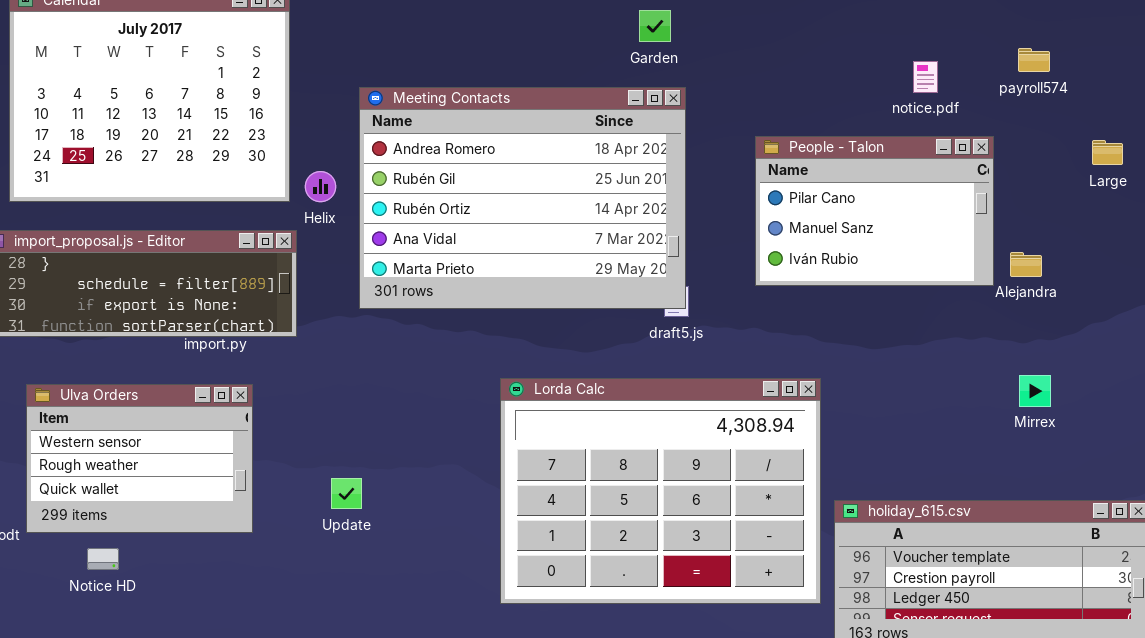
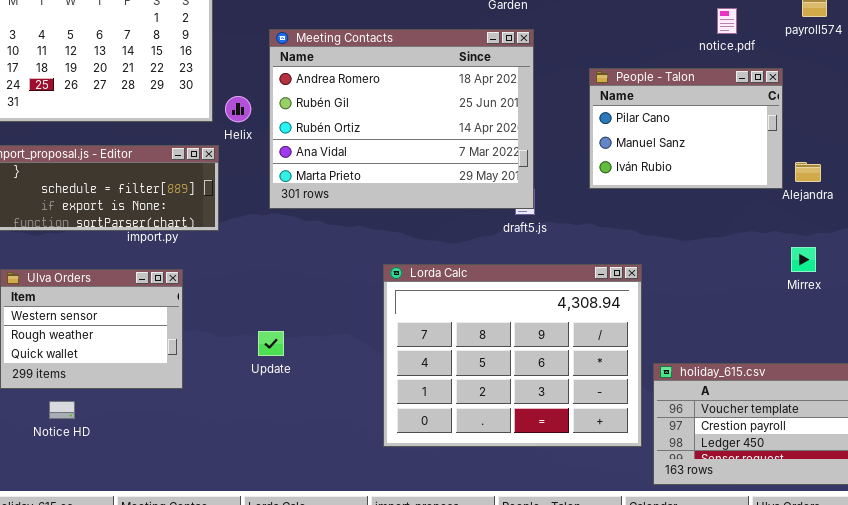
Mirrex: [1019,375,1051,407] -> [791,247,816,272], moved
Update: [331,478,362,509] -> [258,331,284,356], moved

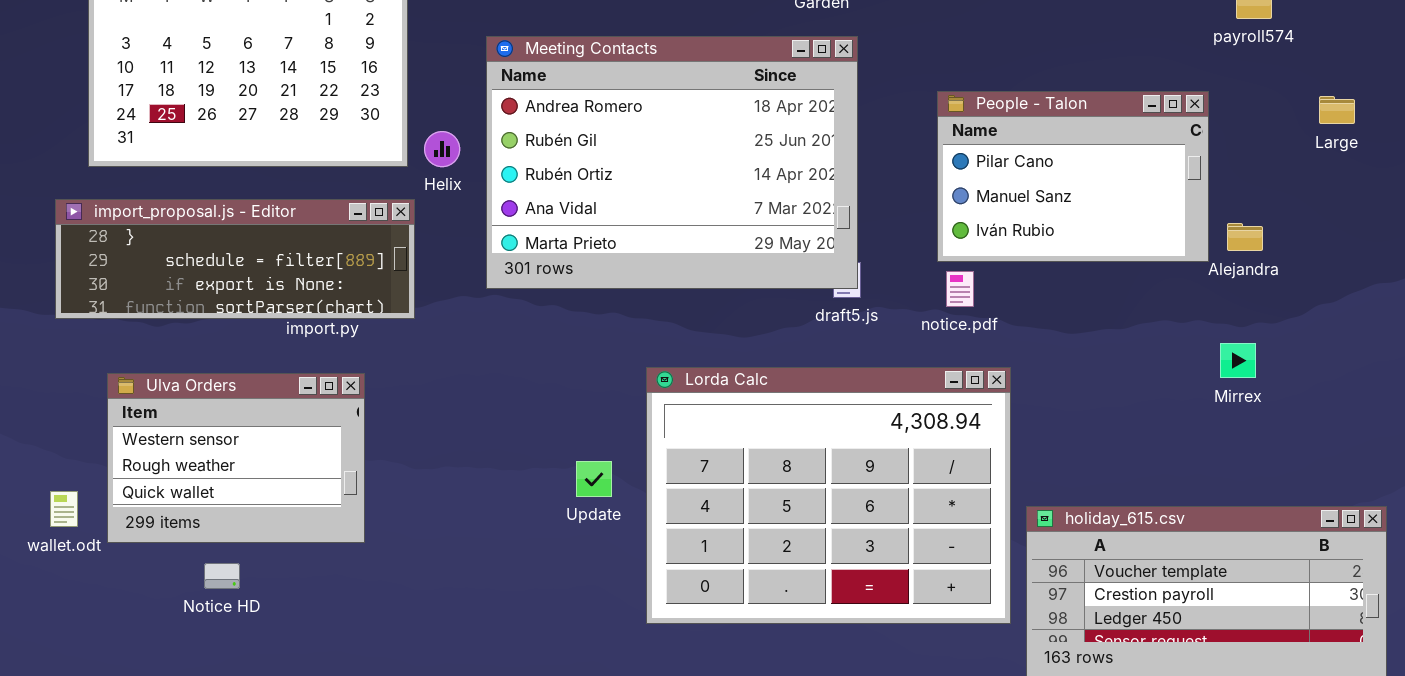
notice.pdf: [717,8,737,34] -> [946,271,974,307], moved
Update: [258,331,284,356] -> [576,461,612,497], moved
Notice HD: [49,401,75,419] -> [204,563,240,589], moved

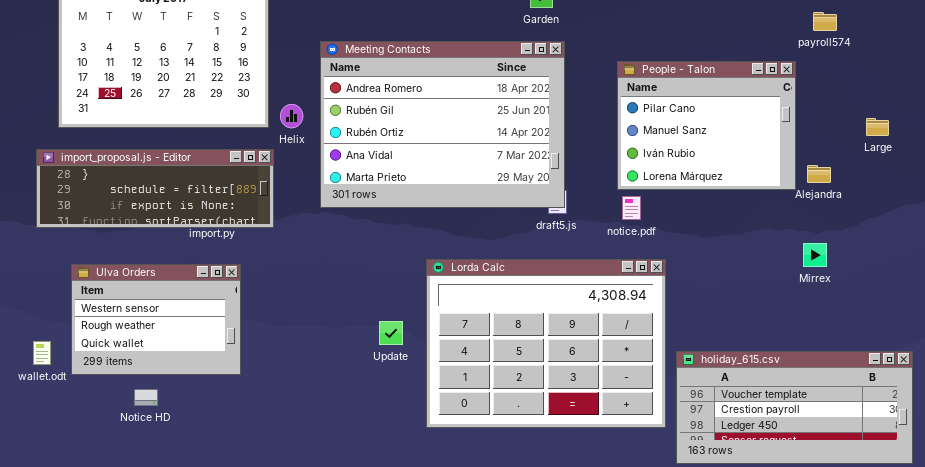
People - Talon: [937,91,1209,262] -> [617,61,796,190], resized
Large: [1319,96,1355,124] -> [866,118,889,136], moved

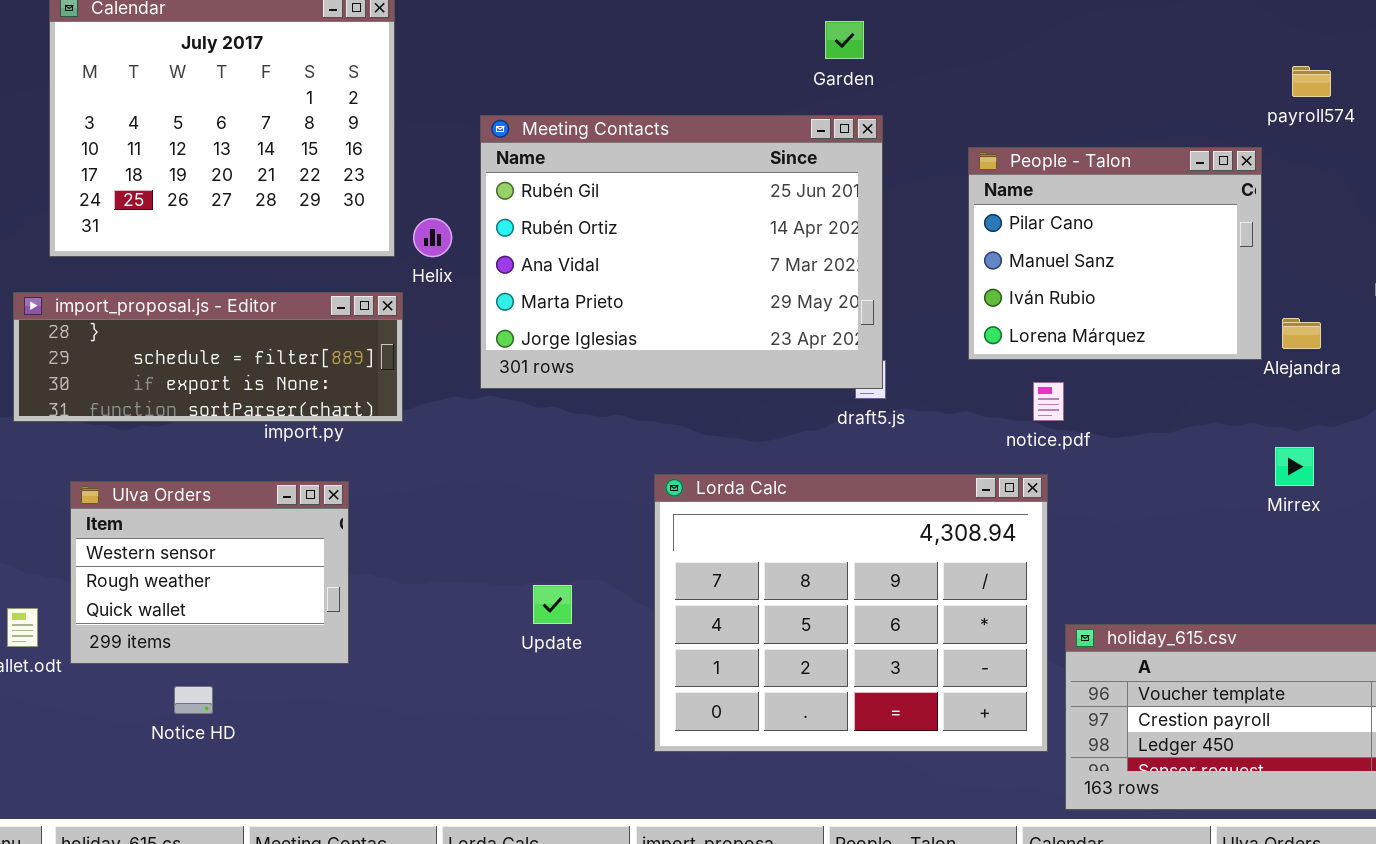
Meeting Contacts: [320,41,565,208] -> [480,115,883,389], scrolled down 1 row
notice.pdf: [622,196,641,220] -> [1033,382,1064,421], moved
Update: [379,321,403,345] -> [533,585,572,624], moved

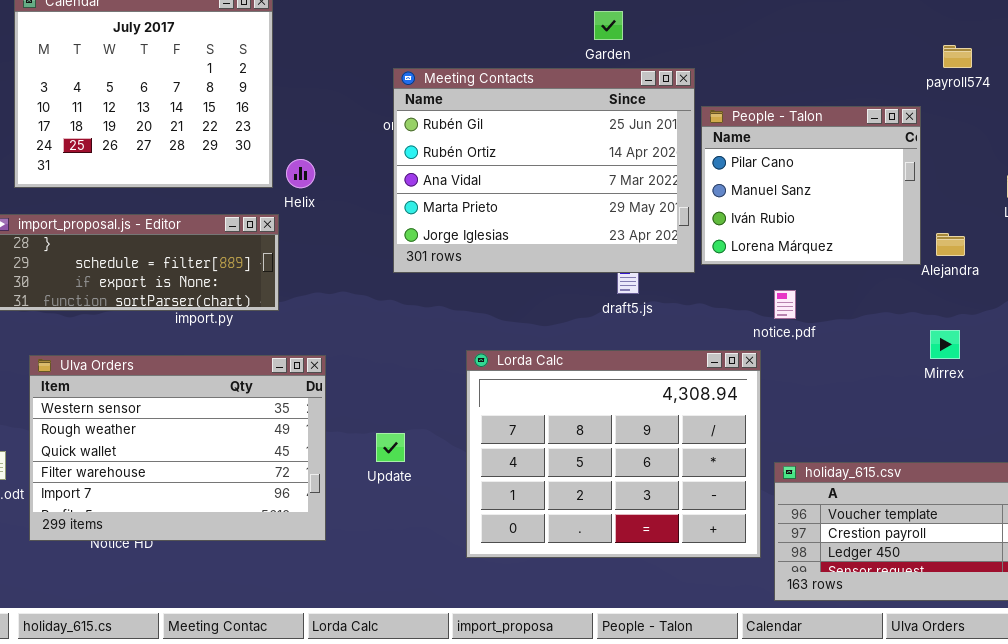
Meeting Contacts: [480,115,883,389] -> [393,68,695,273], moved
notice.pdf: [1033,382,1064,421] -> [774,290,796,319], moved
Ulva Orders: [70,481,349,664] -> [29,355,326,541], resized

